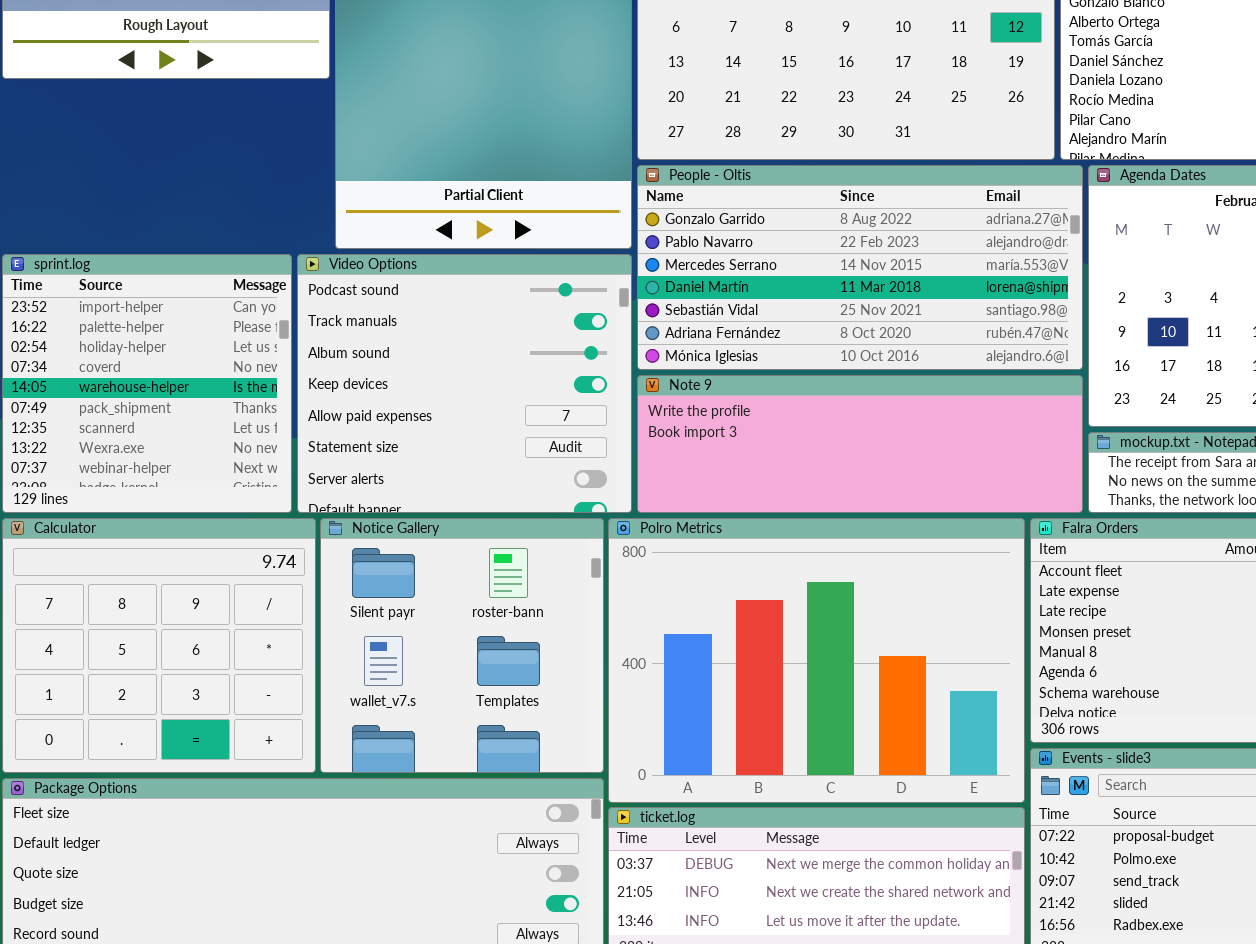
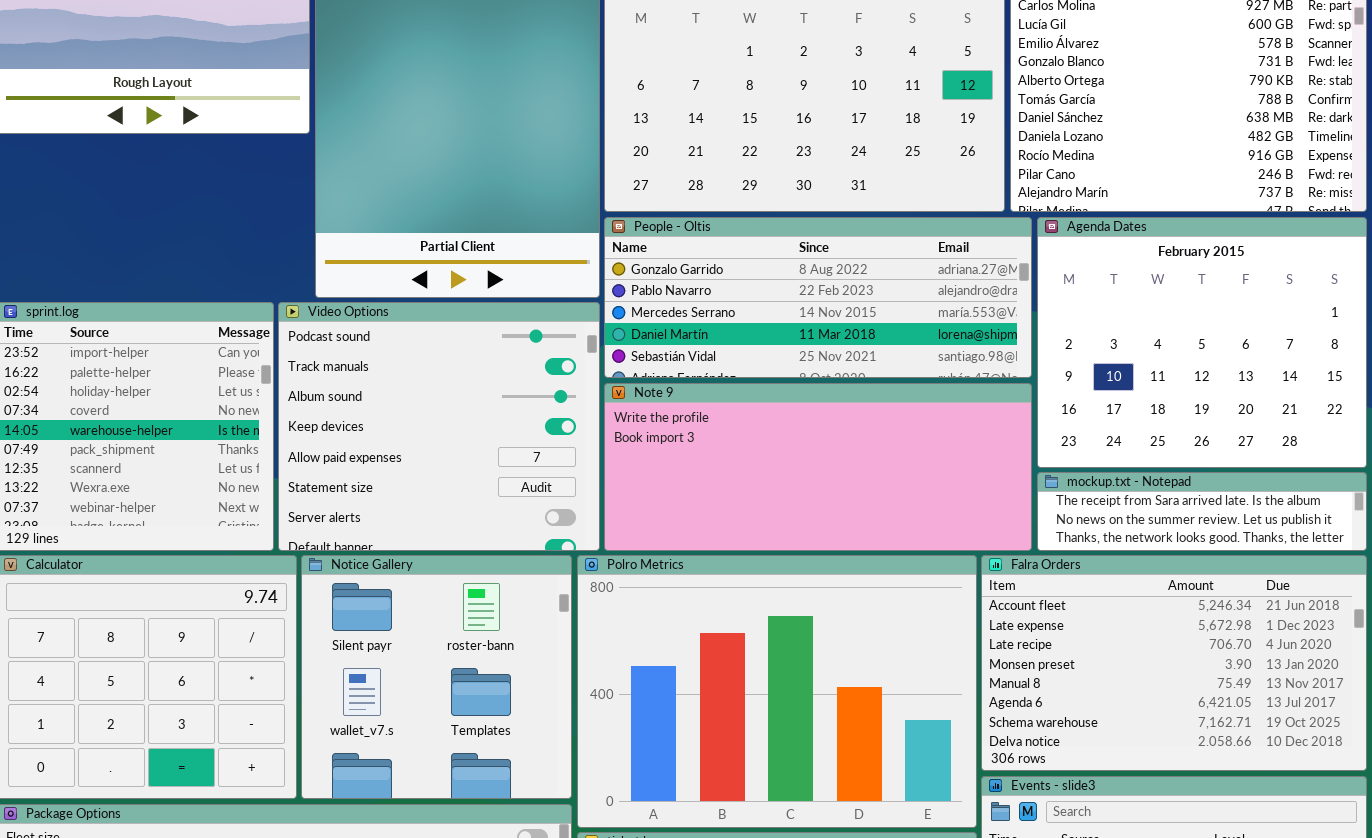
People - Oltis: [637,165,1083,370] -> [604,217,1032,378], resized
Note 9: [637,375,1083,513] -> [604,383,1032,551], resized

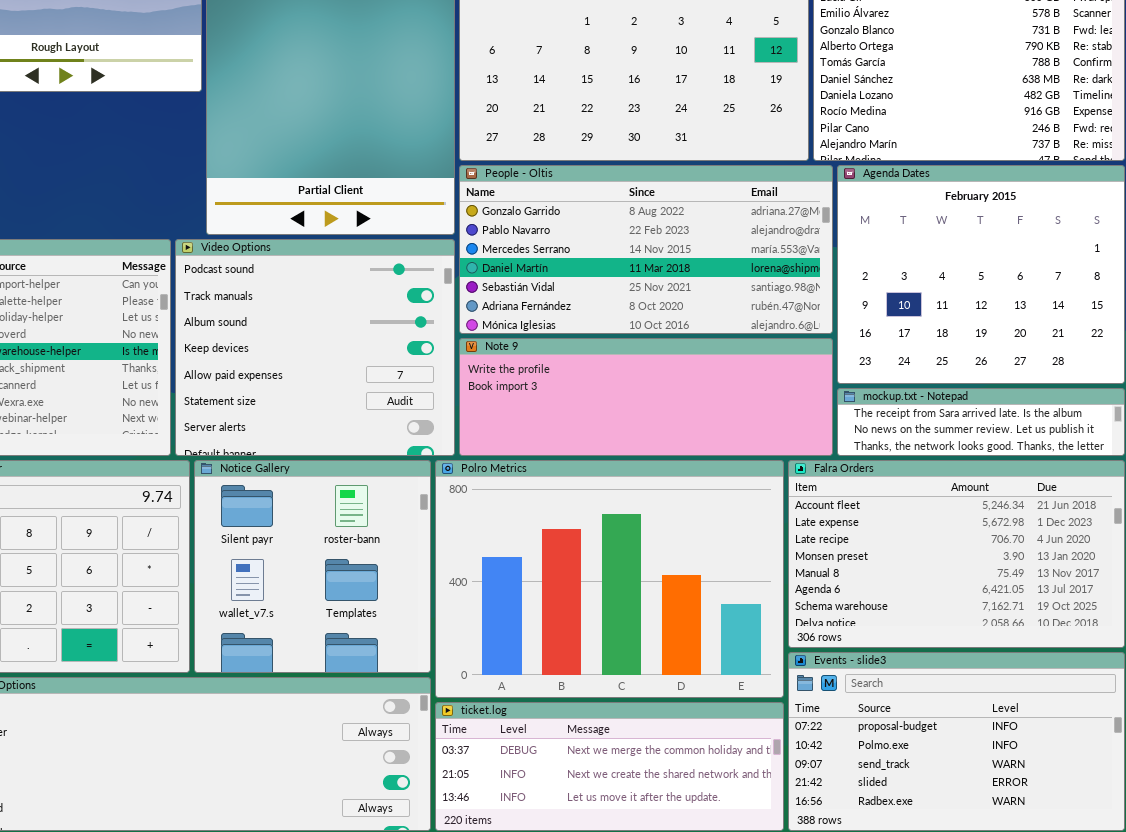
People - Oltis: [604,217,1032,378] -> [459,165,833,334], resized
Note 9: [604,383,1032,551] -> [459,338,833,456], resized

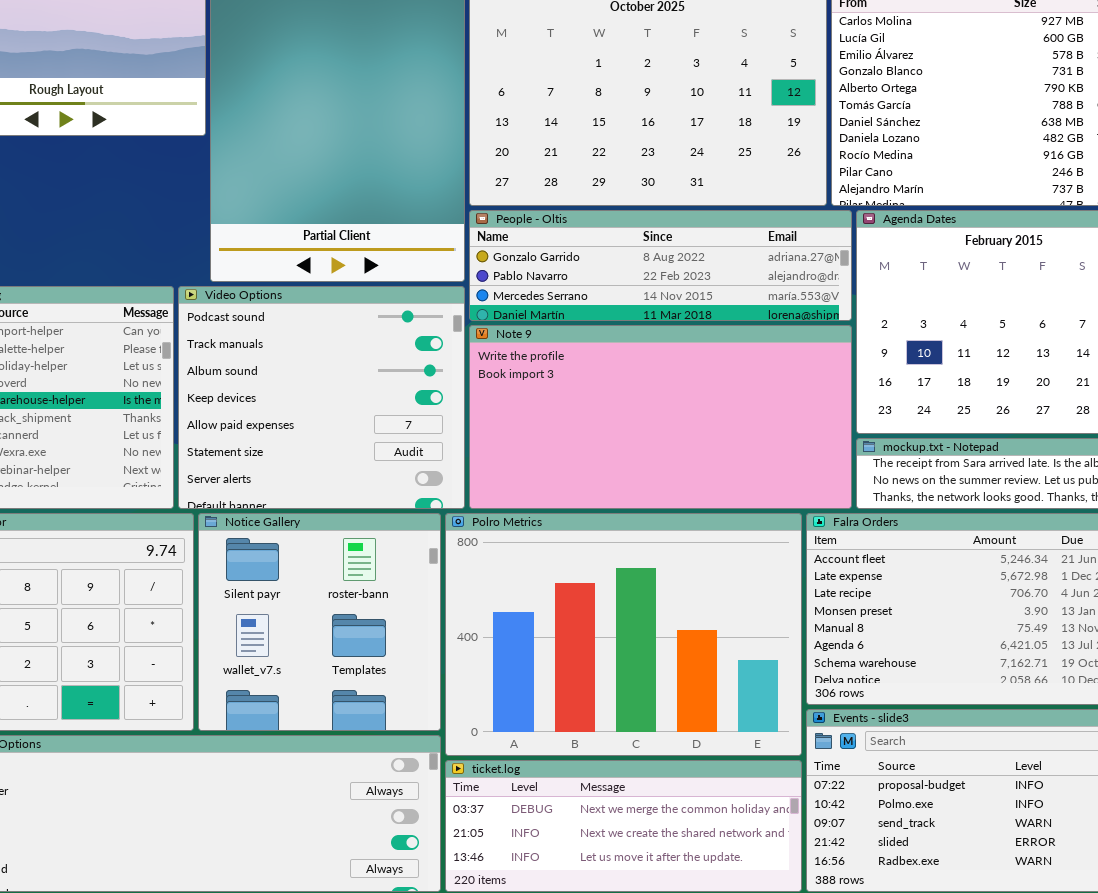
People - Oltis: [459,165,833,334] -> [469,210,852,321], resized
Note 9: [459,338,833,456] -> [469,325,852,509], resized

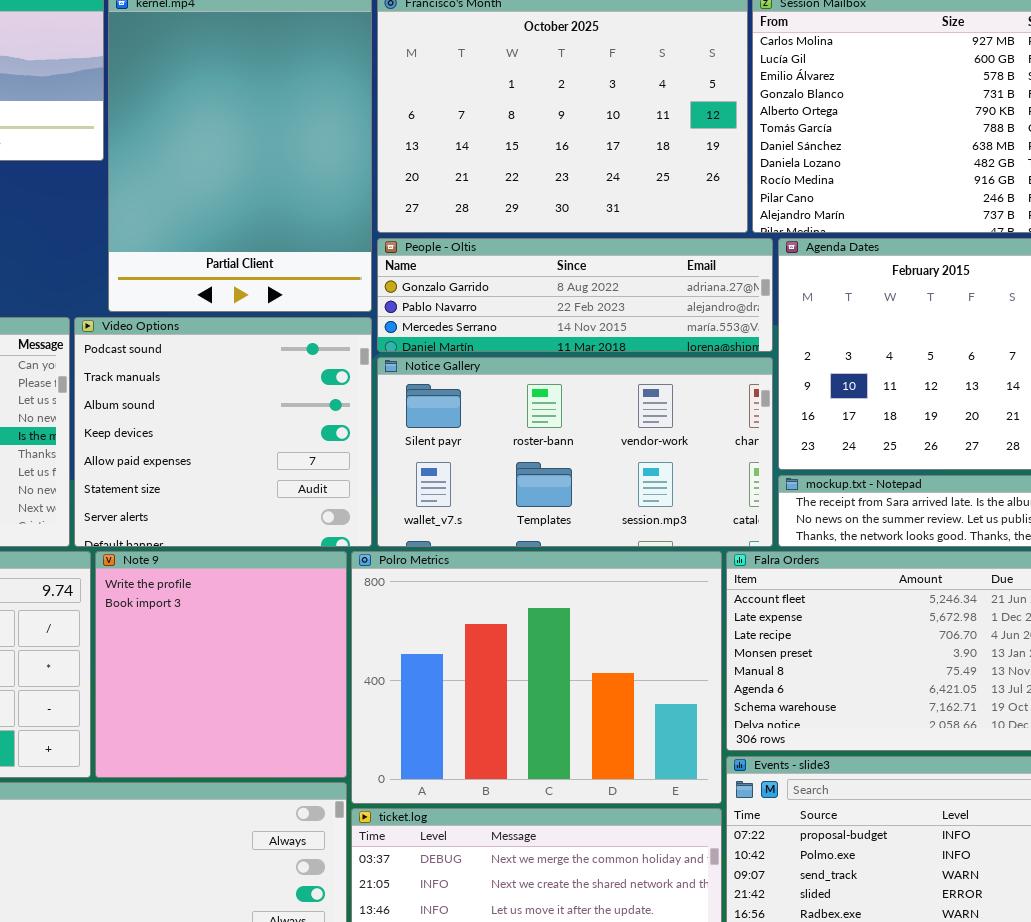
Note 9: [469,325,852,509] -> [95,551,347,778], moved, resized
Notice Gallery: [198,513,441,731] -> [377,357,773,547], moved, resized

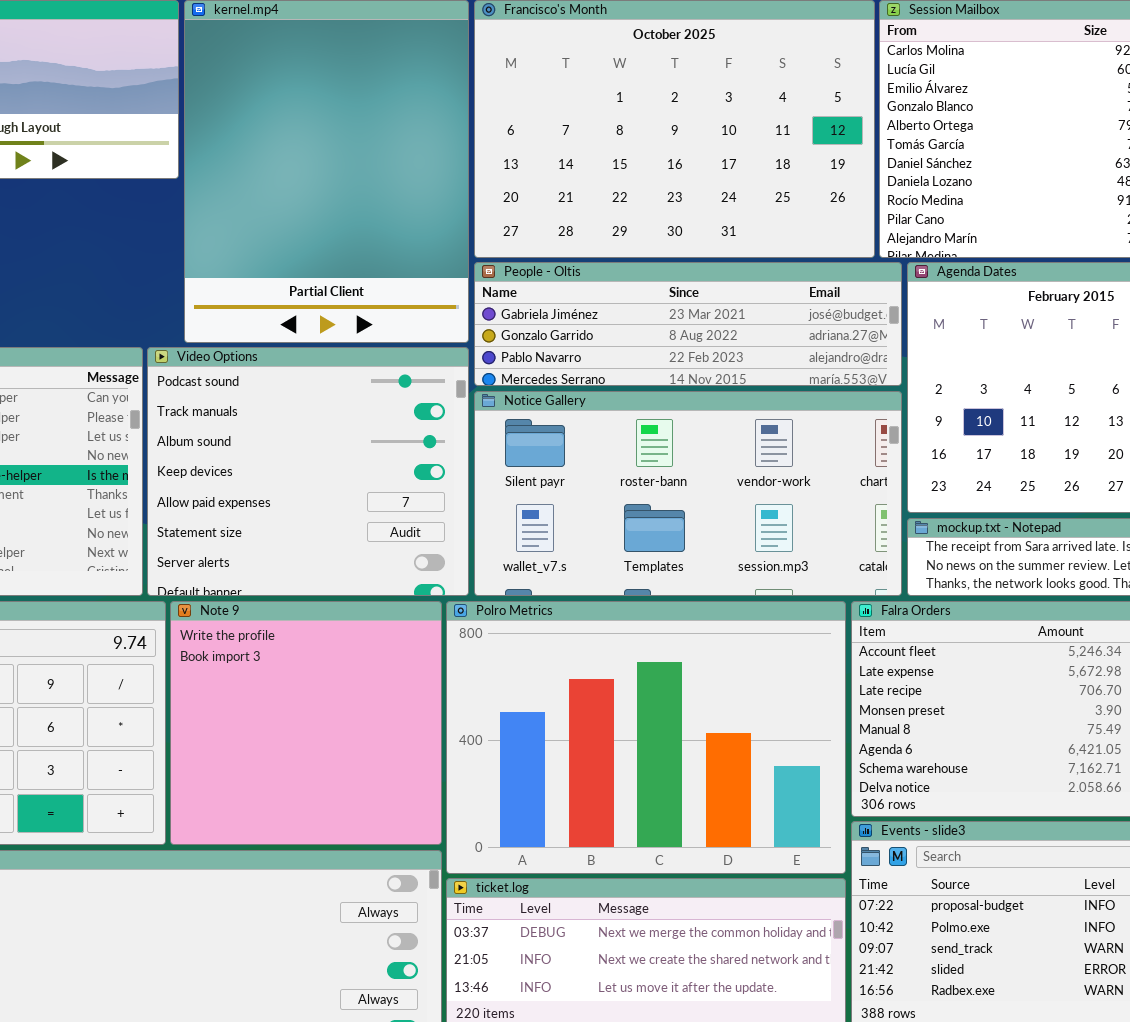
People - Oltis: [377,238,773,352] -> [474,262,902,386], scrolled up 1 row

